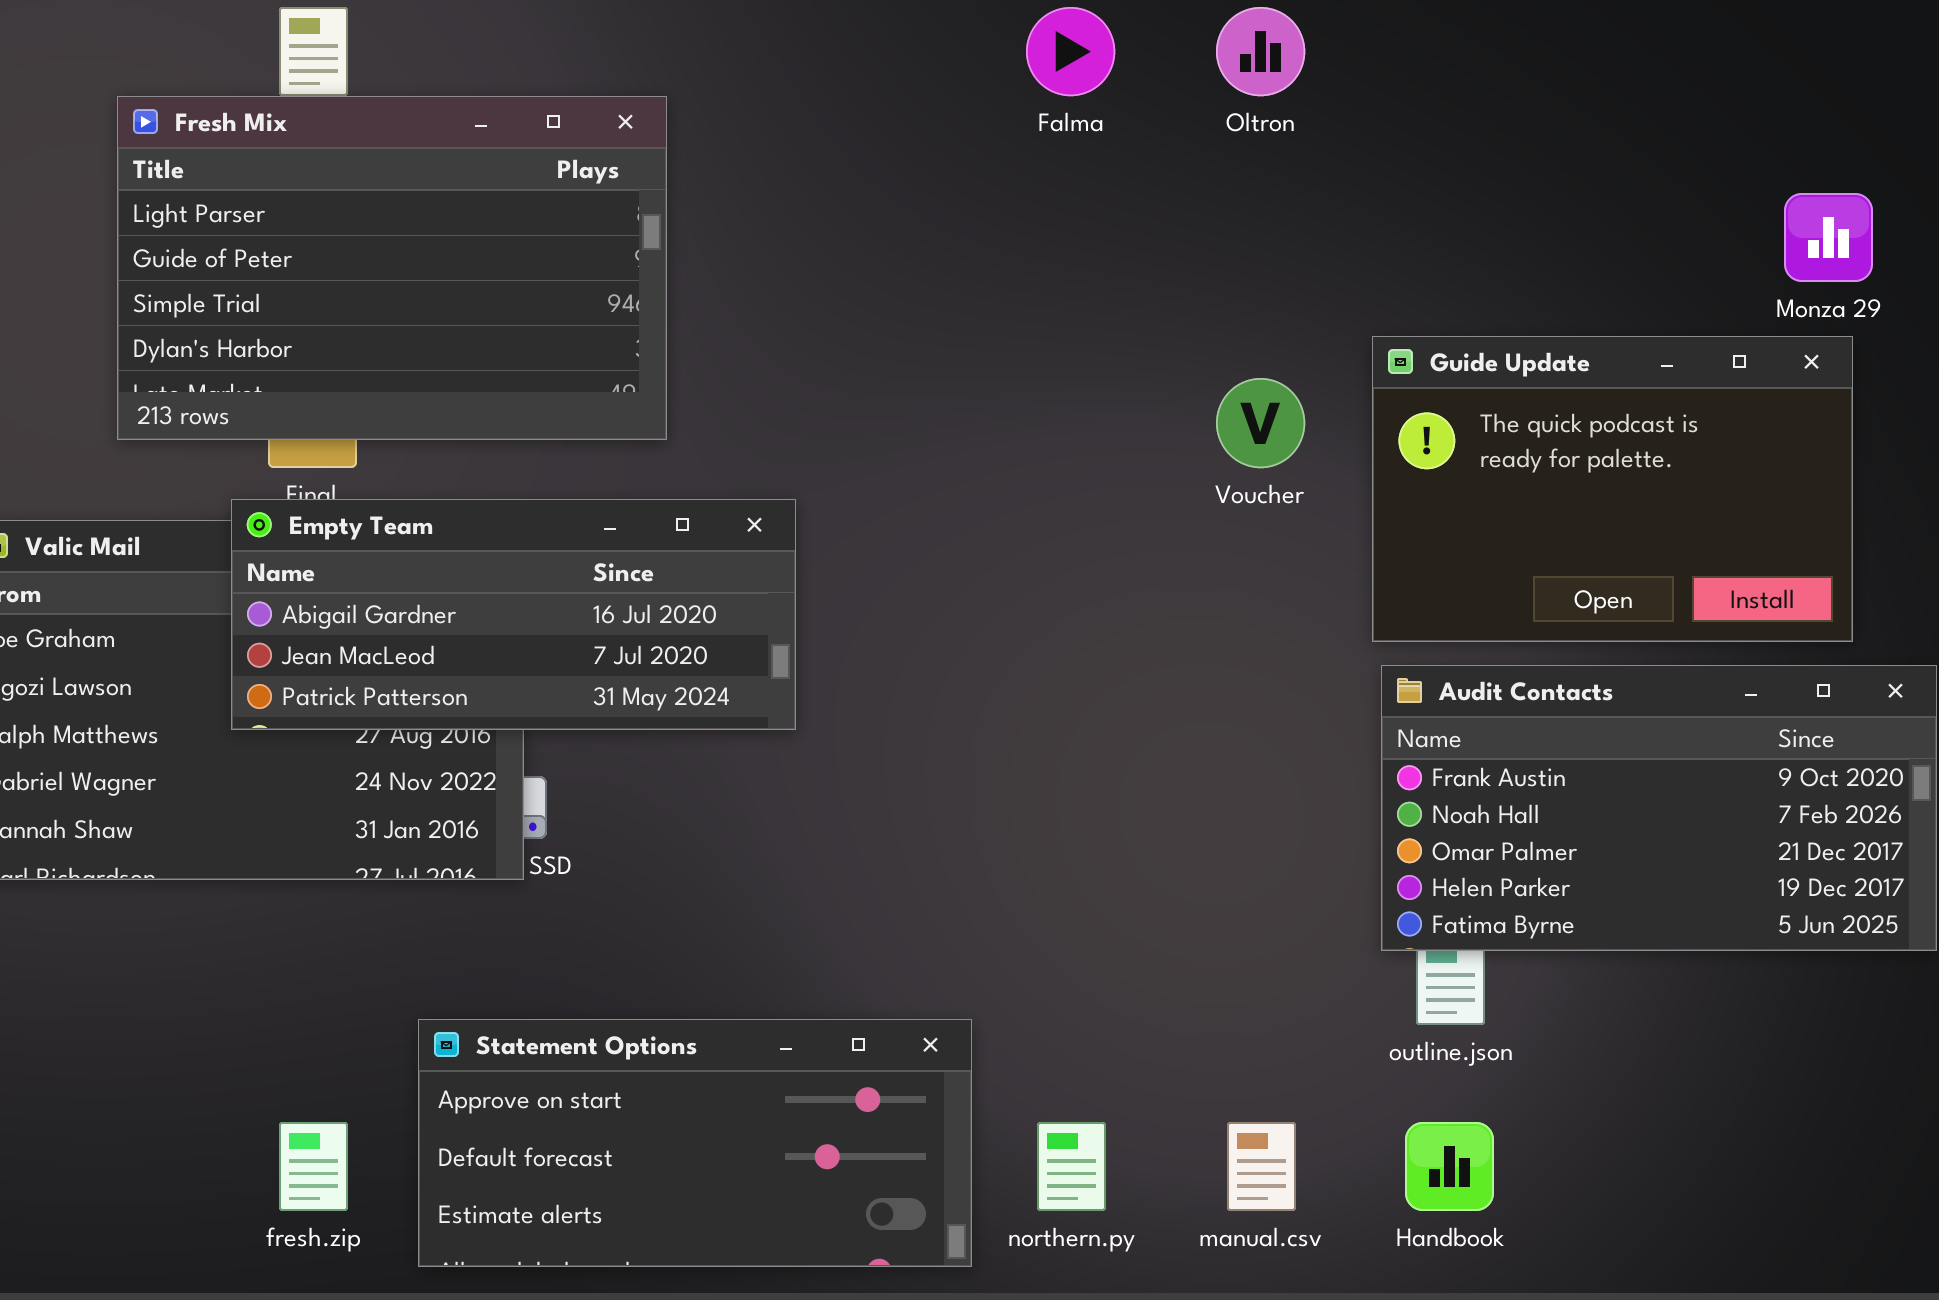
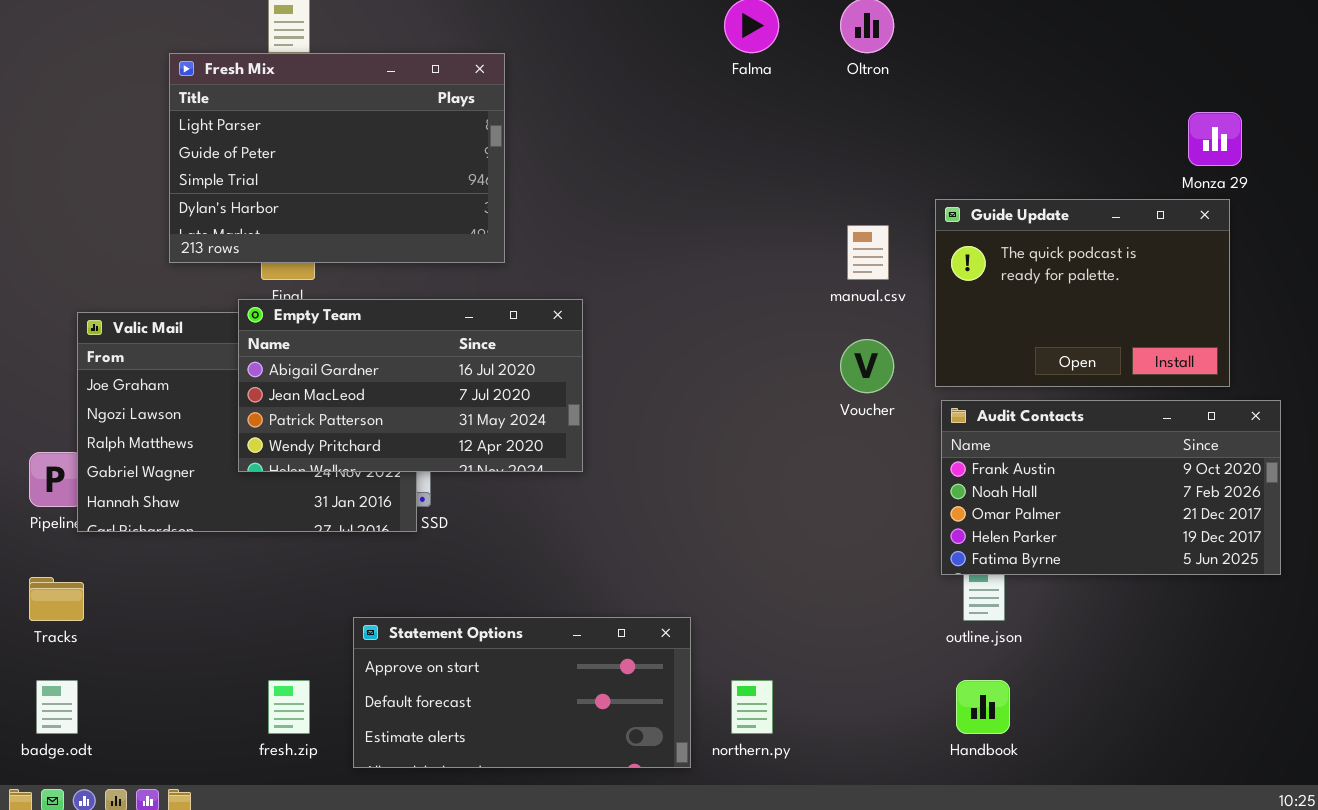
Voucher: [1216,378,1305,468] -> [840,339,894,393], moved
Empty Team: [231,499,796,730] -> [238,299,583,472], resized
manual.csv: [1227,1122,1296,1211] -> [847,225,889,280], moved

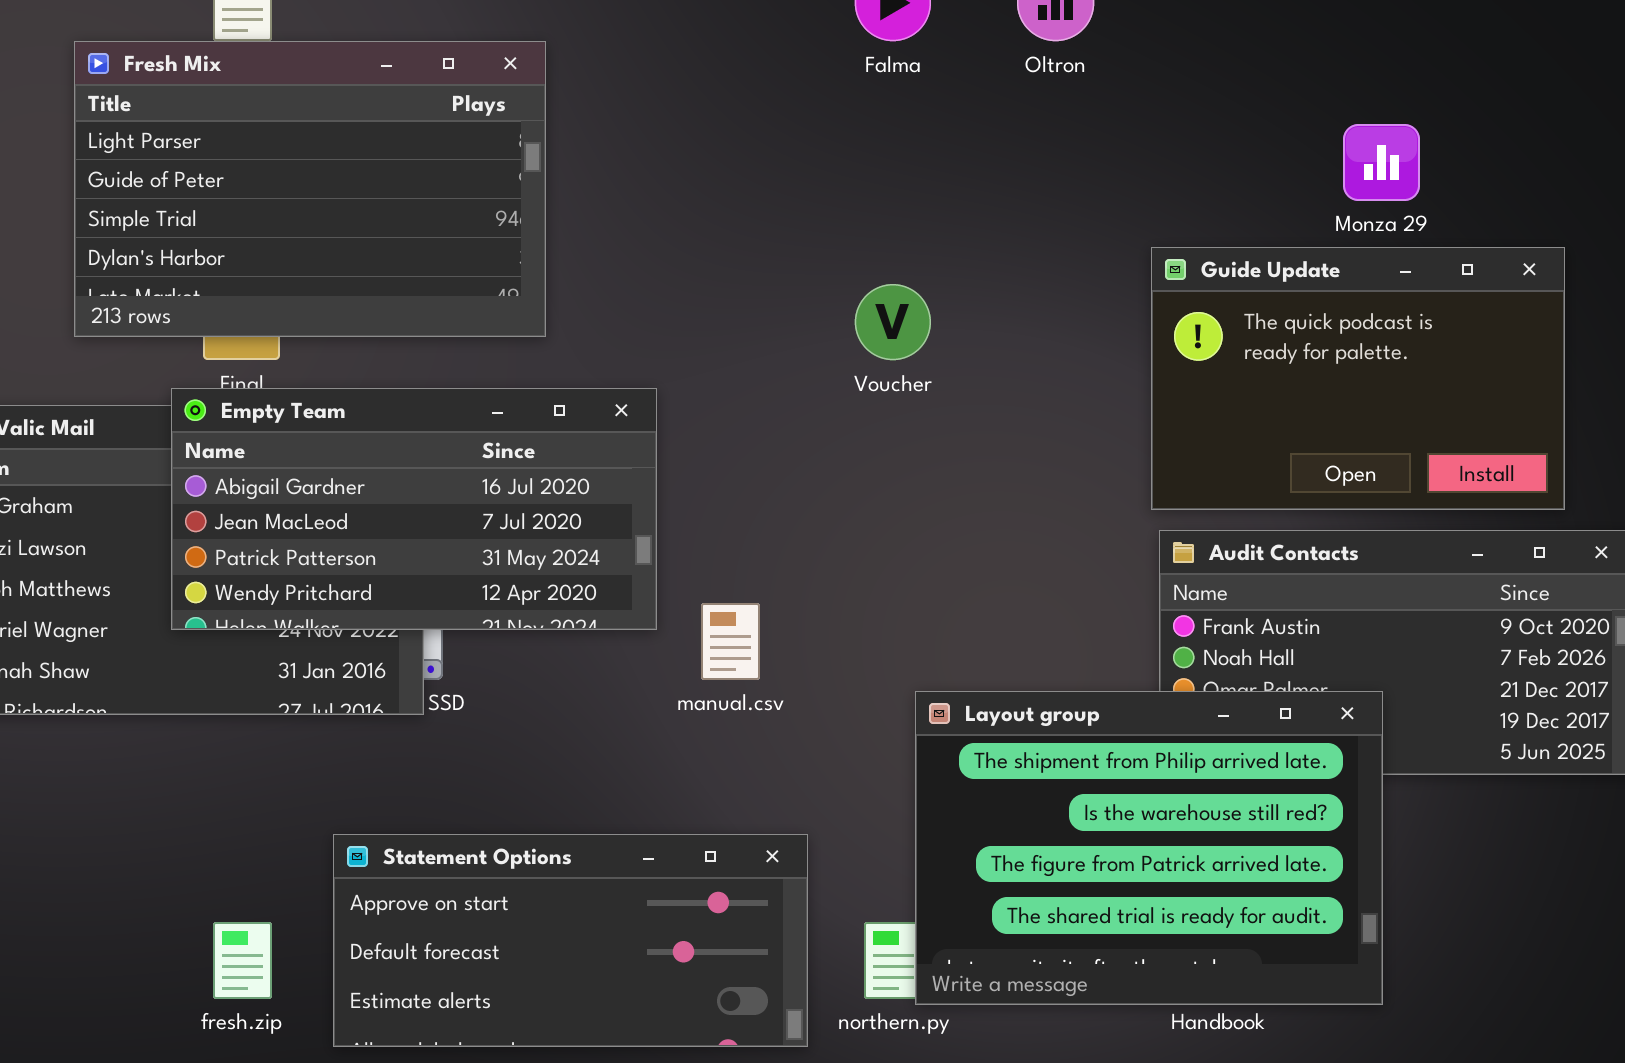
Monza 29: [1188,112,1242,166] -> [1343,124,1420,201], moved
manual.csv: [847,225,889,280] -> [701,603,760,680], moved
Voucher: [840,339,894,393] -> [855,284,931,360], moved
Layout group: none -> [915,691,1383,1005], opened

